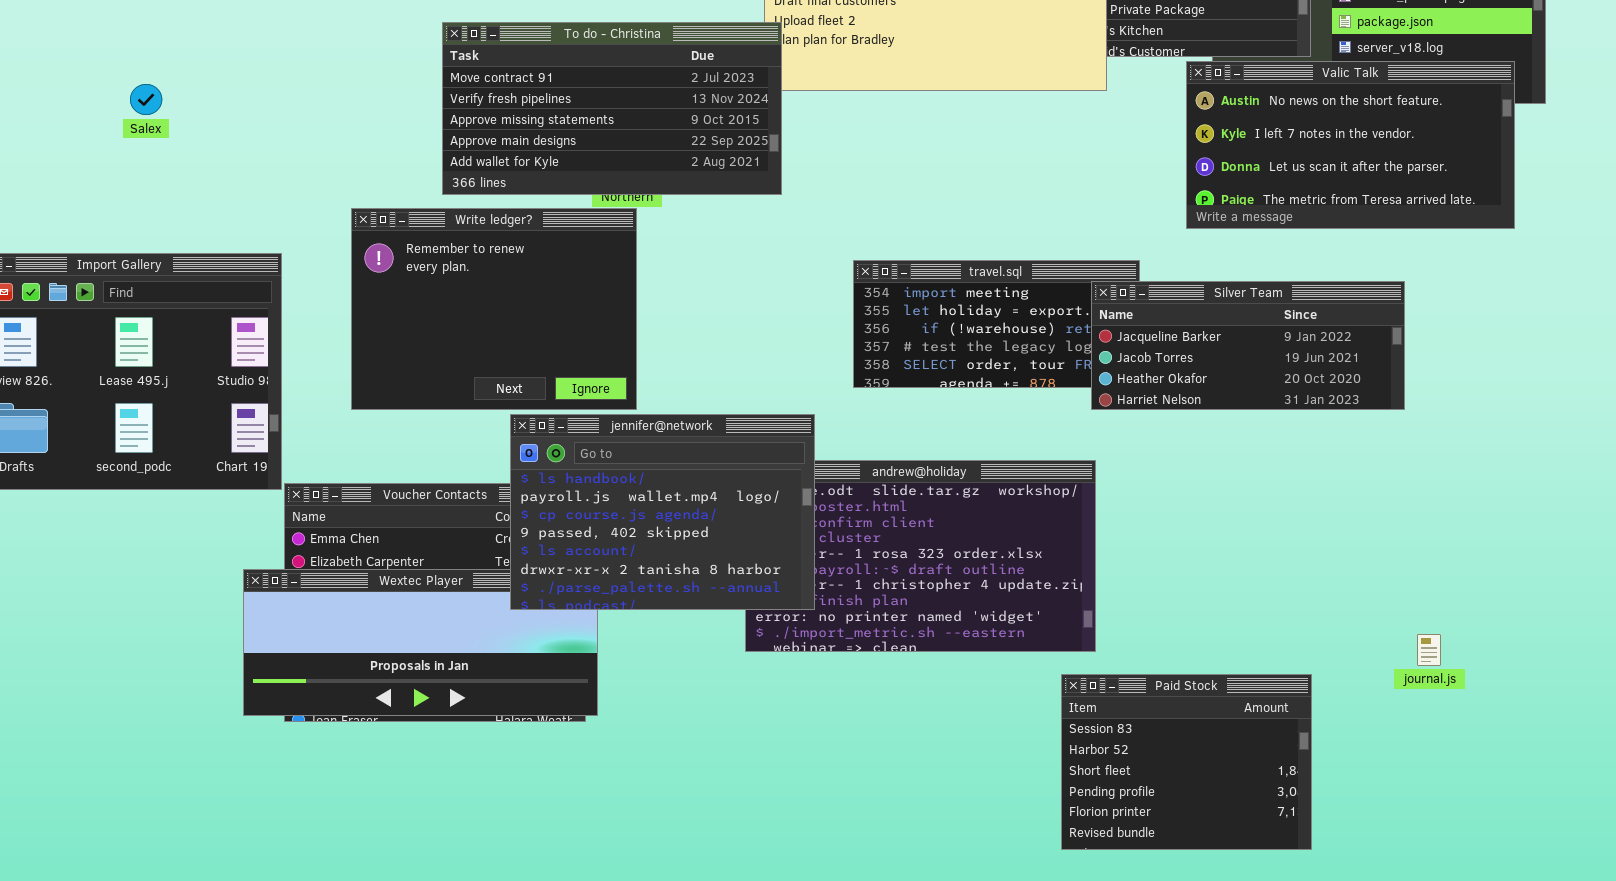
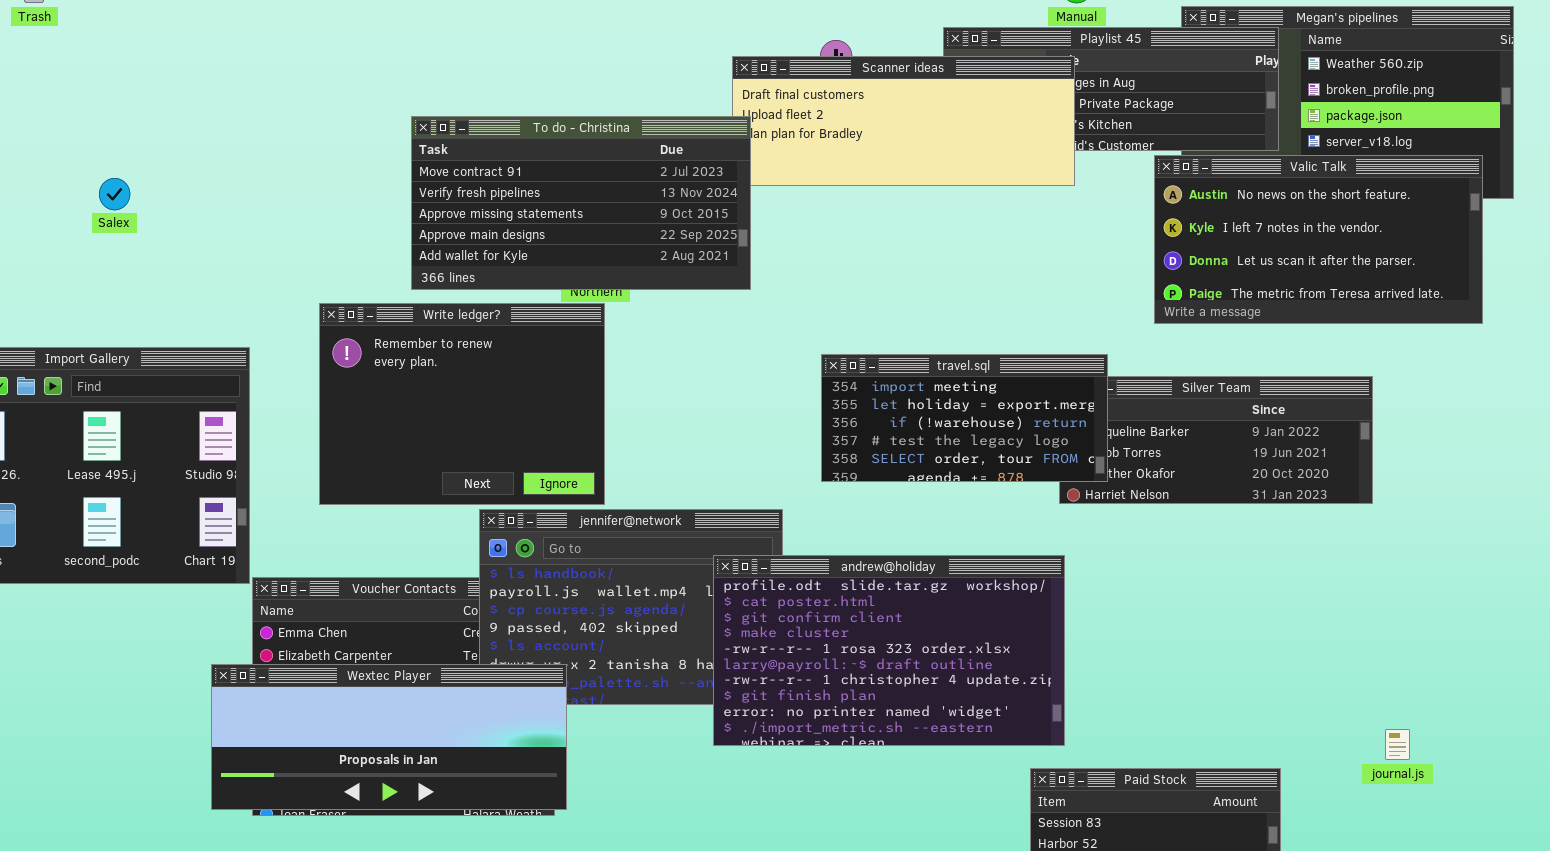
travel.sql: [853,260,1140,388] -> [821,354,1108,482], raised
andrew@holiday: [745,460,1096,652] -> [713,555,1065,746], raised
Wextec Player: [243,569,598,716] -> [211,664,567,810], raised

